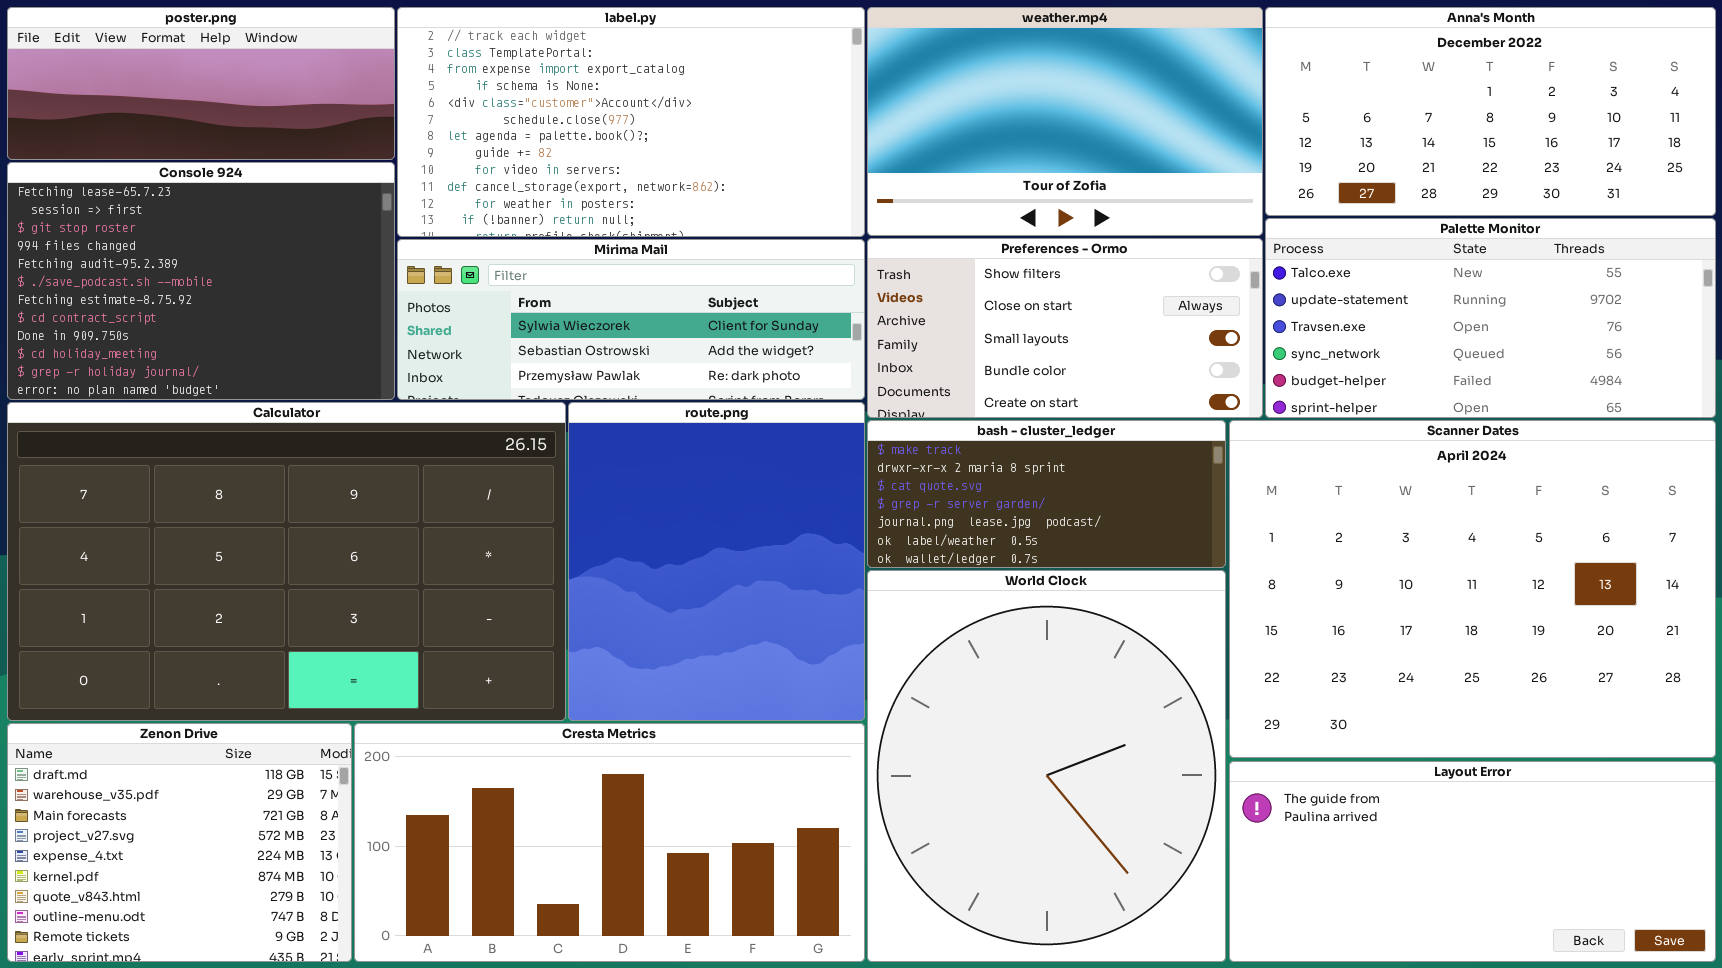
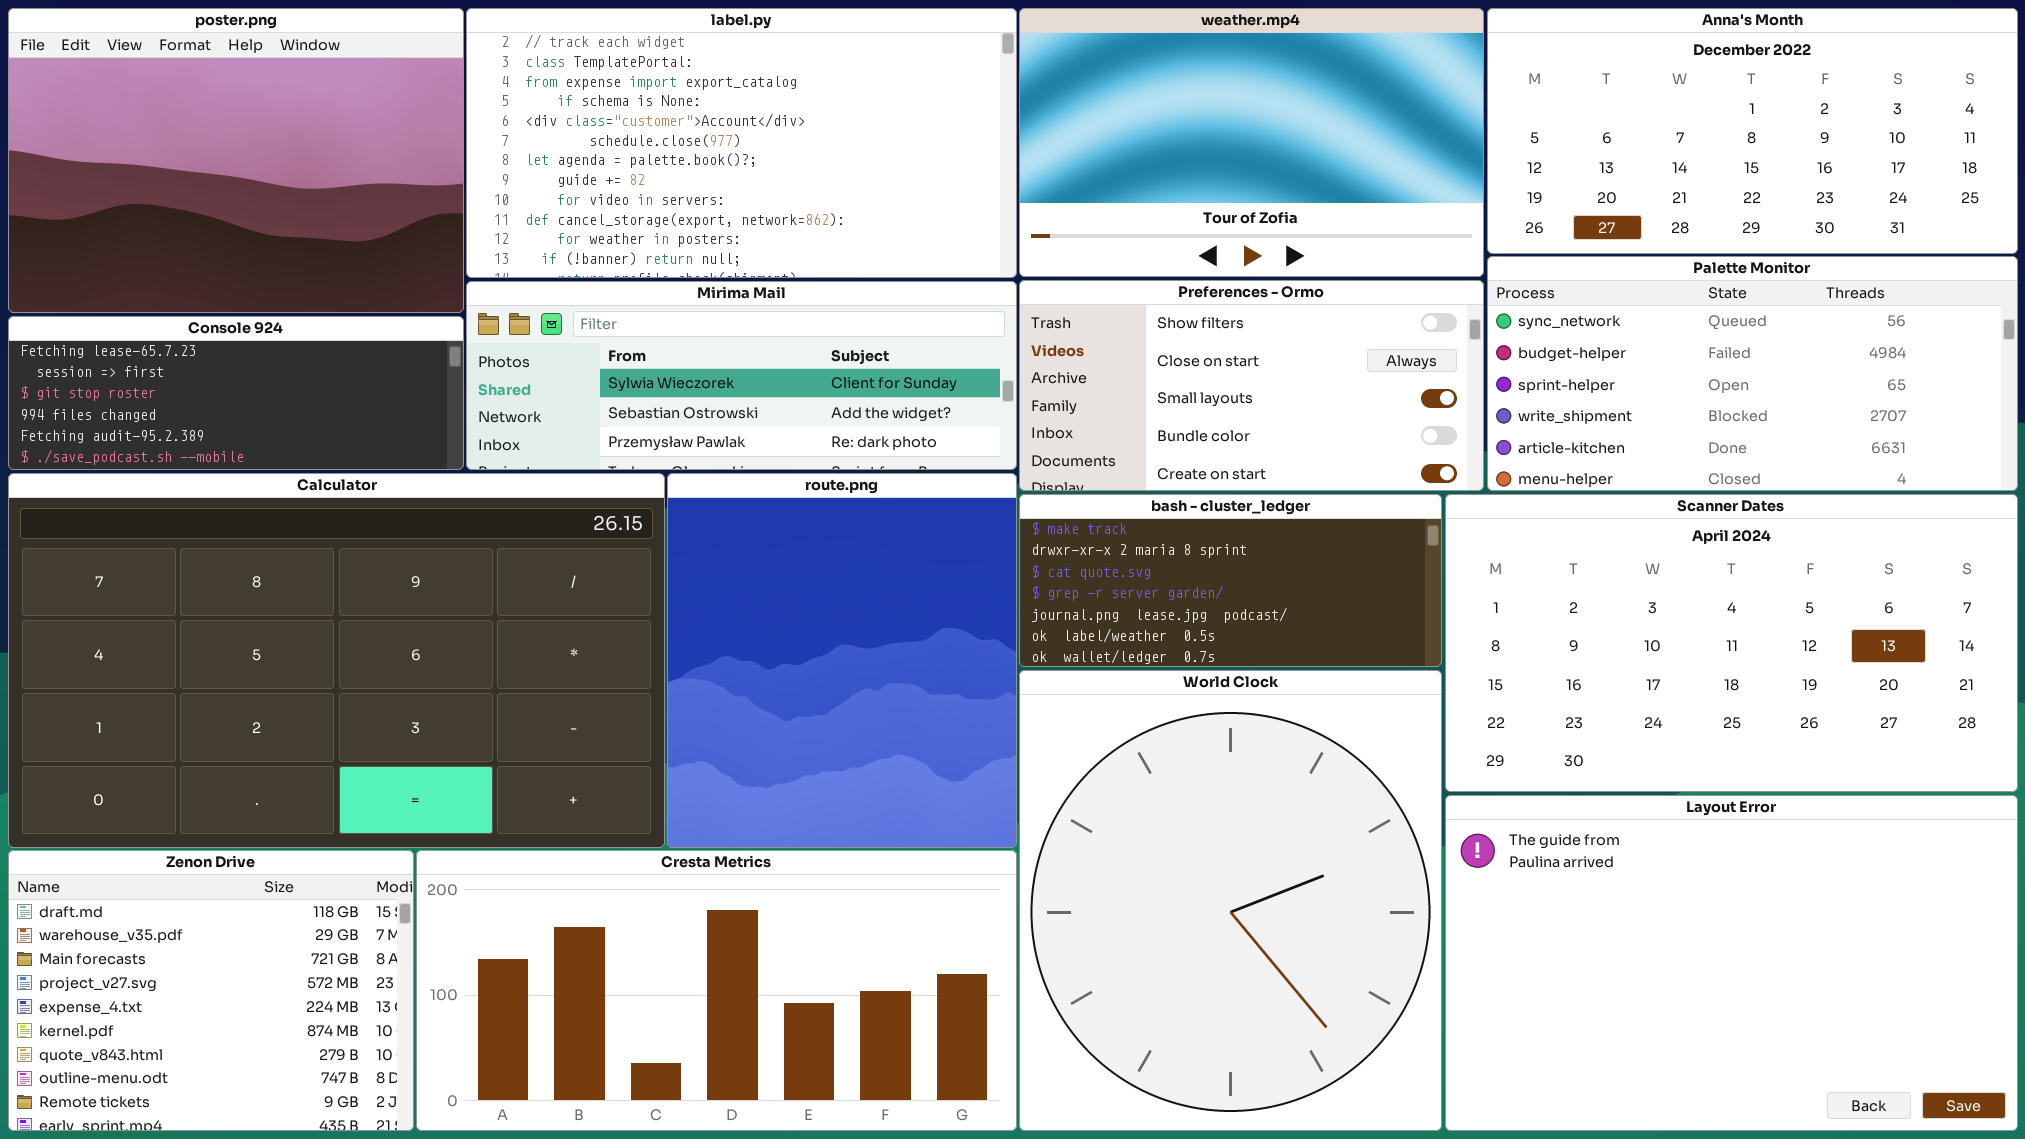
poster.png: [7,7,395,160] -> [8,8,464,313], resized
Console 924: [7,162,395,400] -> [8,316,464,470], resized
Palette Monitor: [1265,218,1716,418] -> [1487,256,2018,491], scrolled down 3 rows
Scanner Dates: [1229,420,1716,758] -> [1445,494,2018,792], resized
Layout Error: [1229,761,1716,962] -> [1445,795,2018,1131], resized

